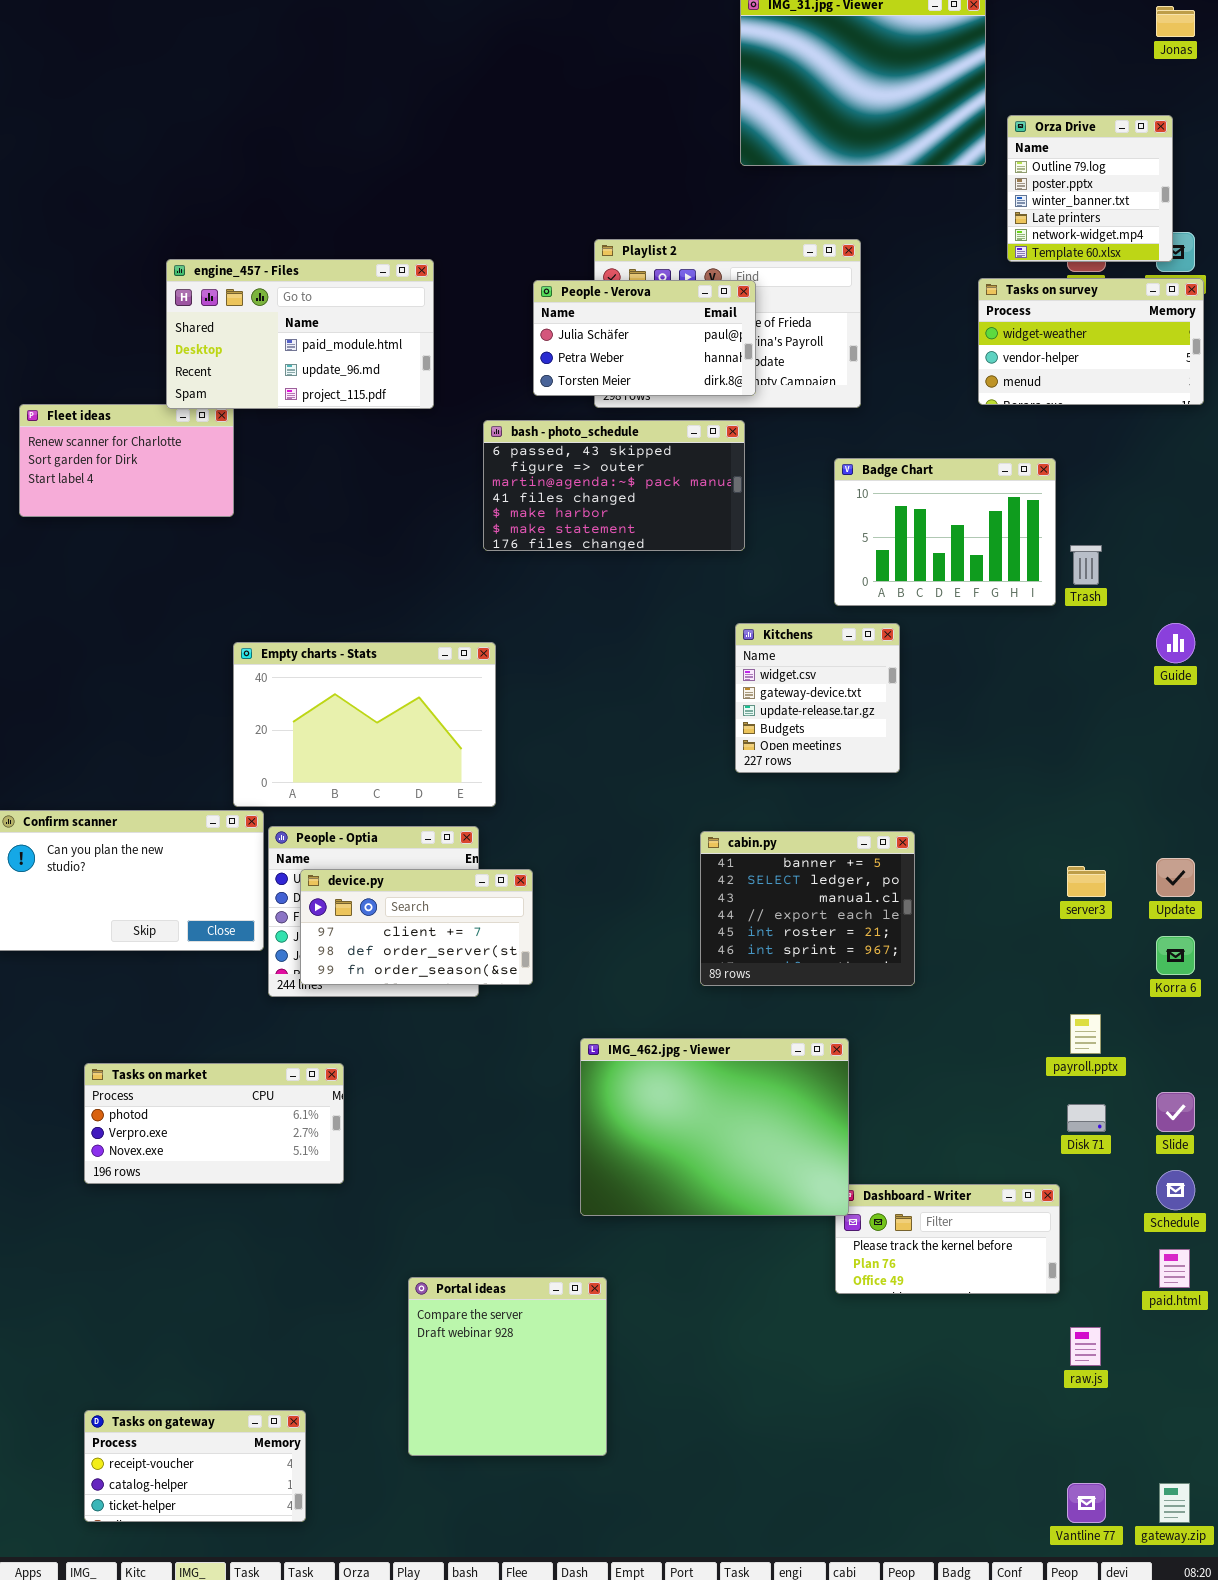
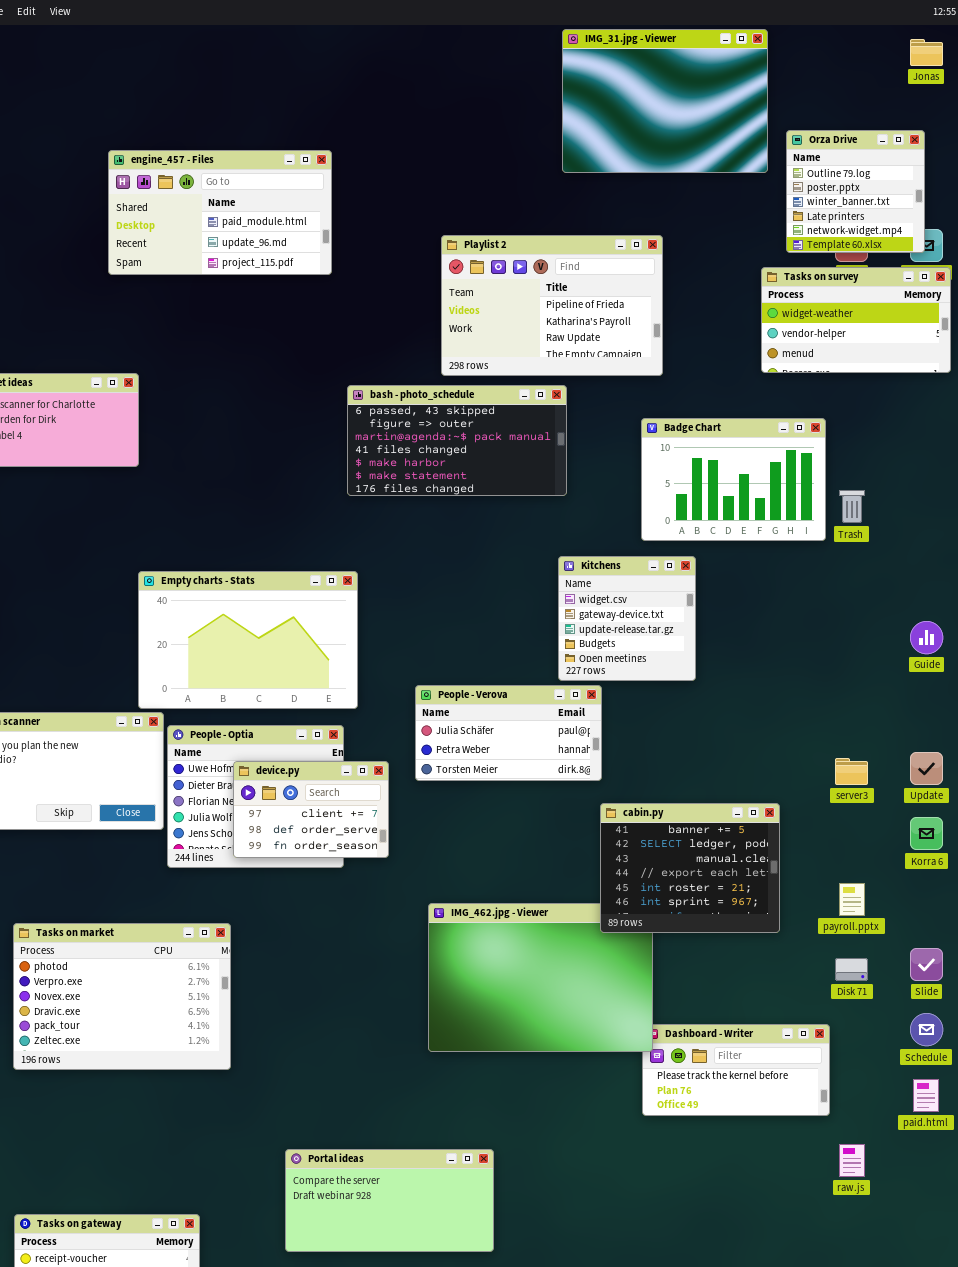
engine_457 - Files: [166,259,434,409] -> [108,150,332,275], moved
People - Verova: [533,280,756,396] -> [415,685,602,781], moved
Guide: [1156,623,1195,663] -> [910,621,943,654], moved
cabin.py: [700,831,915,986] -> [600,803,780,933], moved
device.py: [300,869,533,985] -> [233,761,389,858], resized
Tasks on market: [84,1063,344,1184] -> [13,923,231,1070], resized
Portal ideas: [408,1277,607,1456] -> [285,1149,494,1252], resized

